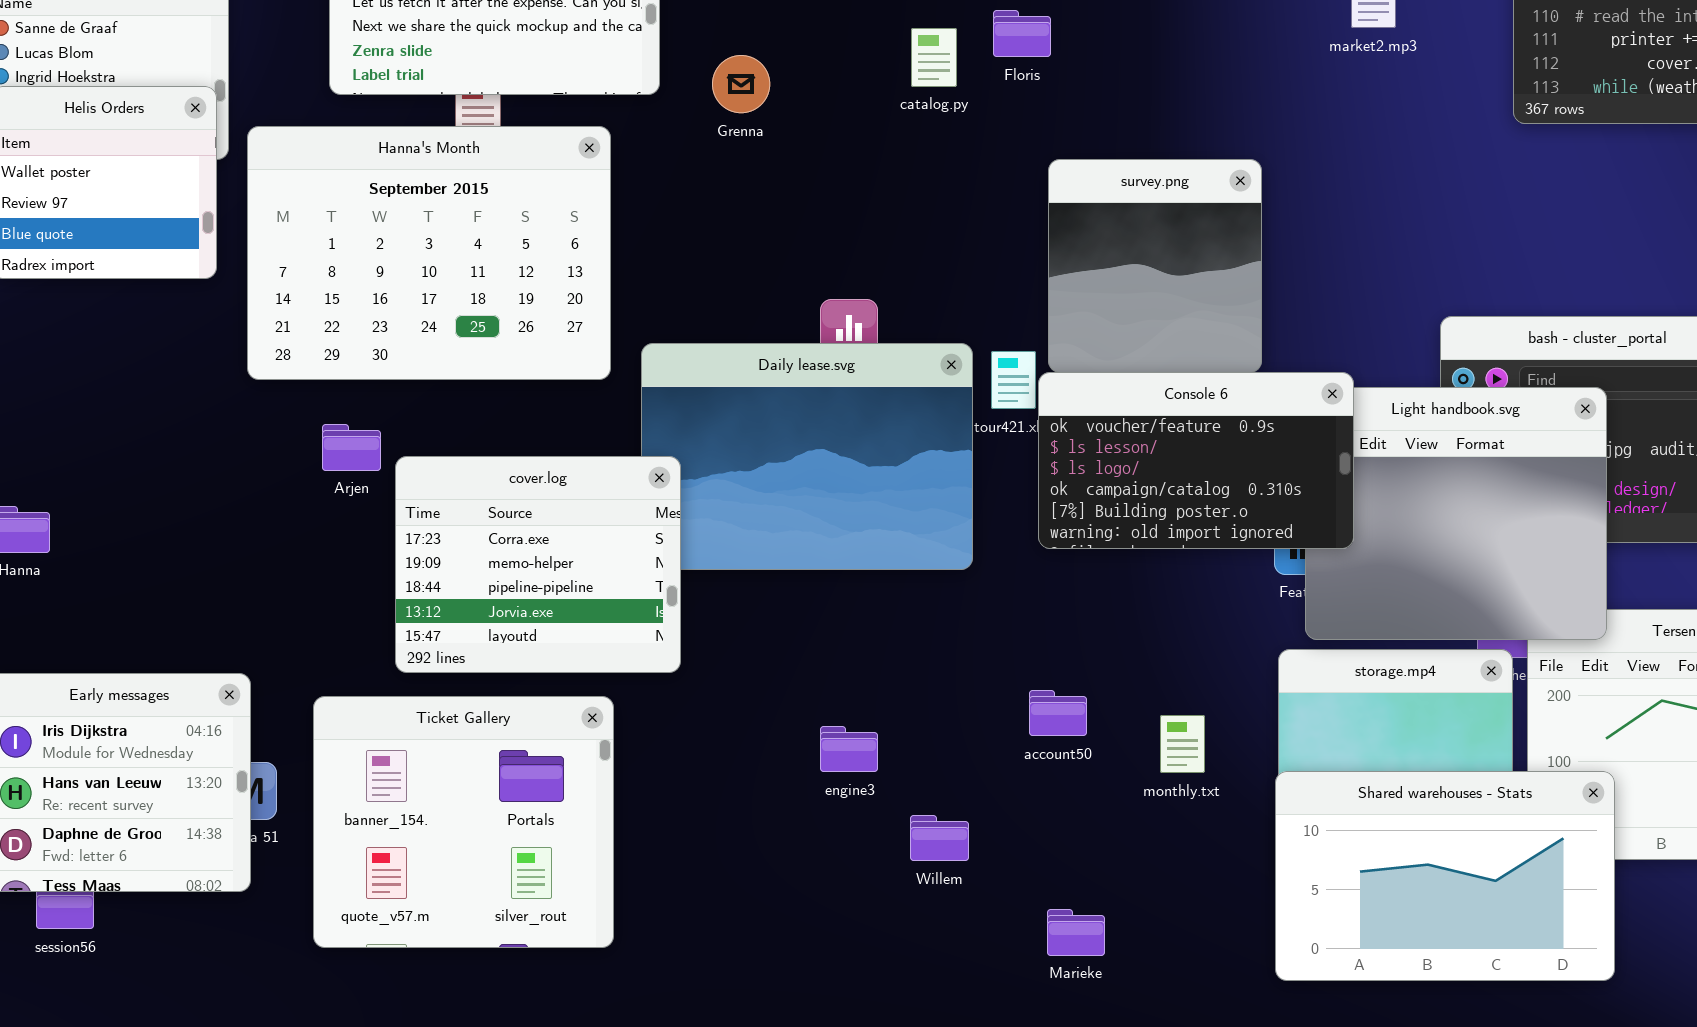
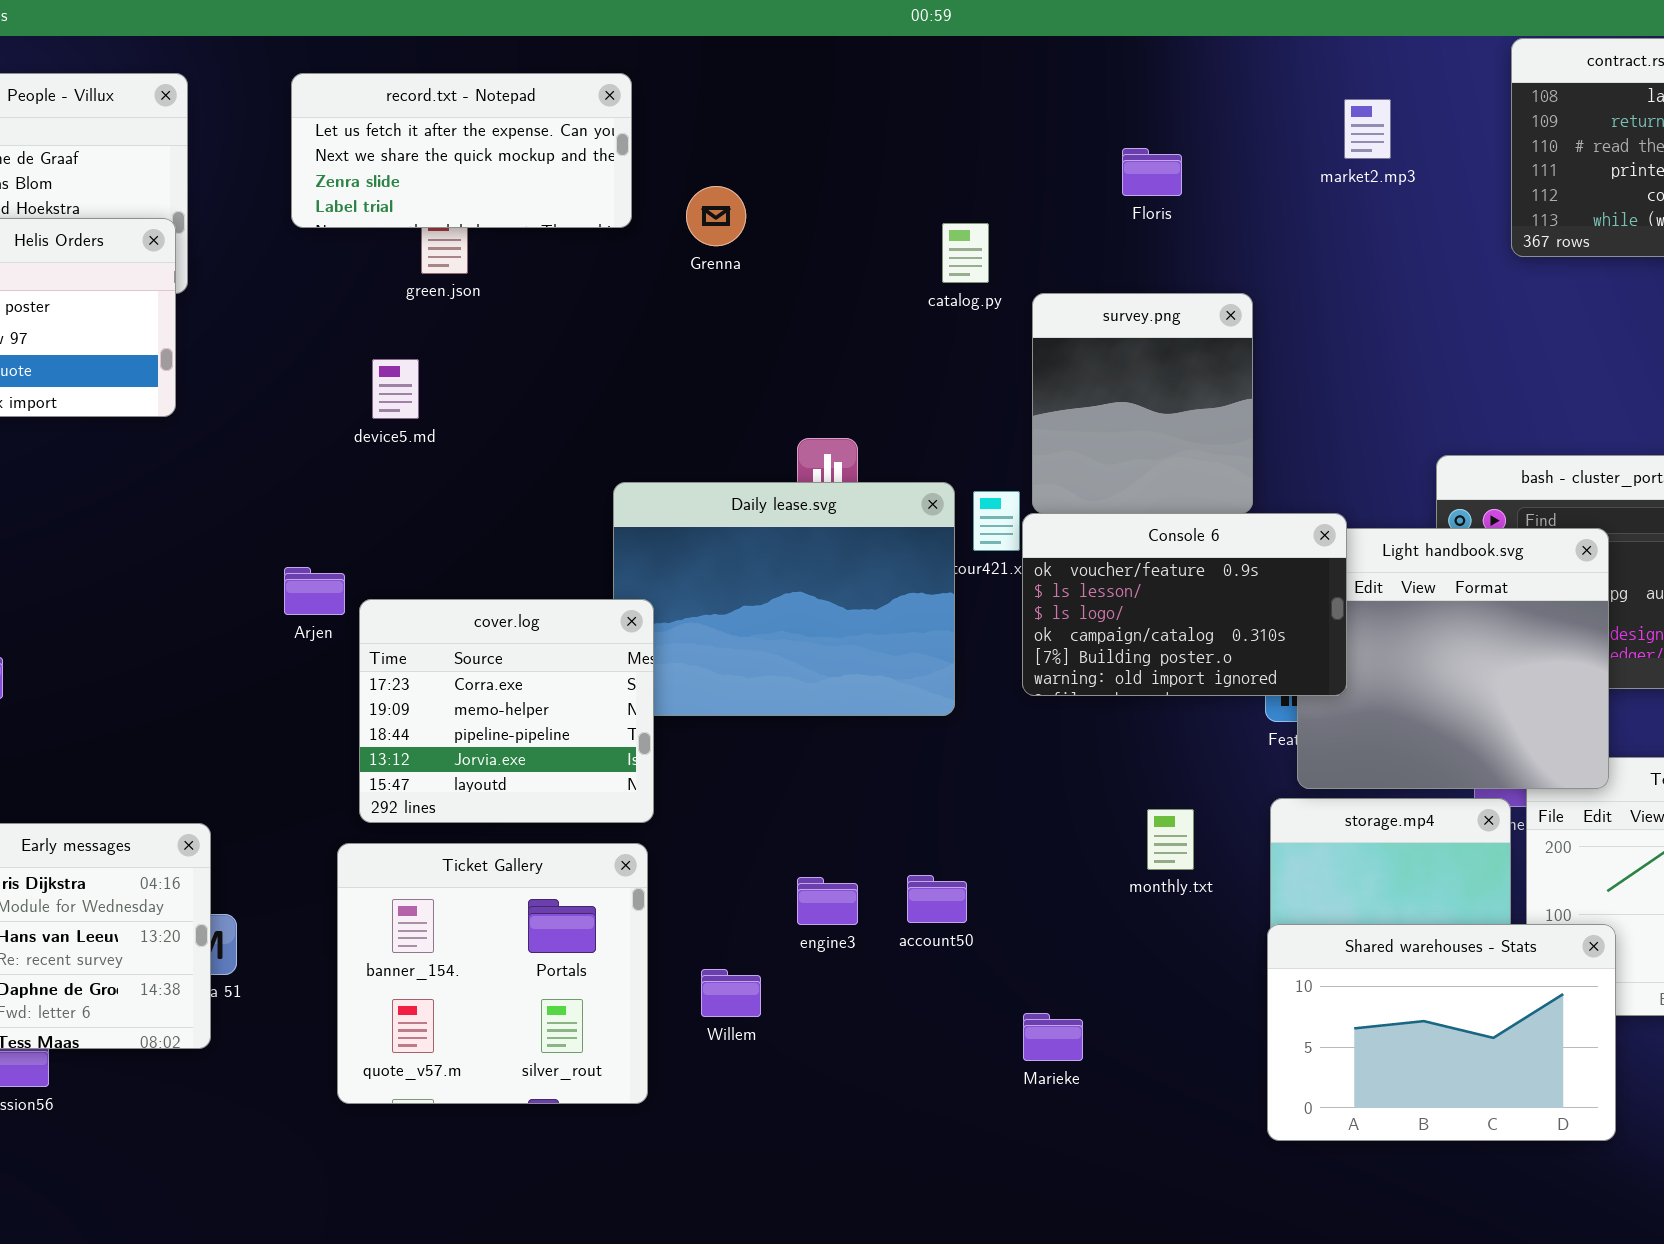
Floris: [993,10,1051,57] -> [1122,148,1182,196], moved
catalog.py: [911,28,957,87] -> [942,223,989,283], moved
Hanna's Month: [247,126,611,380] -> none, closed
account50: [1029,690,1087,736] -> [907,875,967,923], moved
Ticket Gallery: [313,696,614,948] -> [337,843,648,1104], moved
monthly.txt: [1160,715,1205,773] -> [1147,809,1194,870], moved
Willem: [910,815,969,861] -> [701,969,761,1017], moved
Marieke: [1047,909,1105,956] -> [1023,1013,1083,1061], moved

